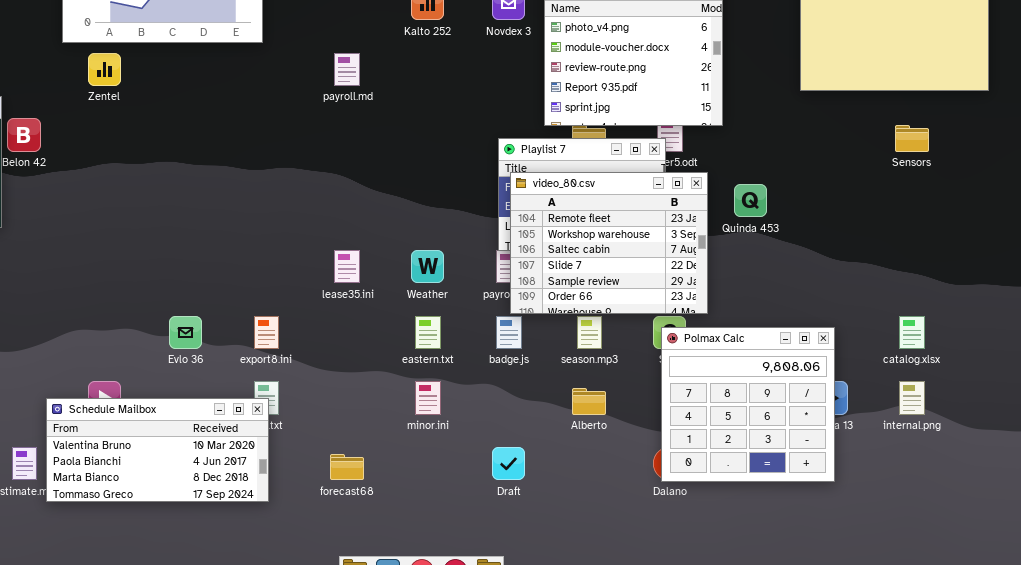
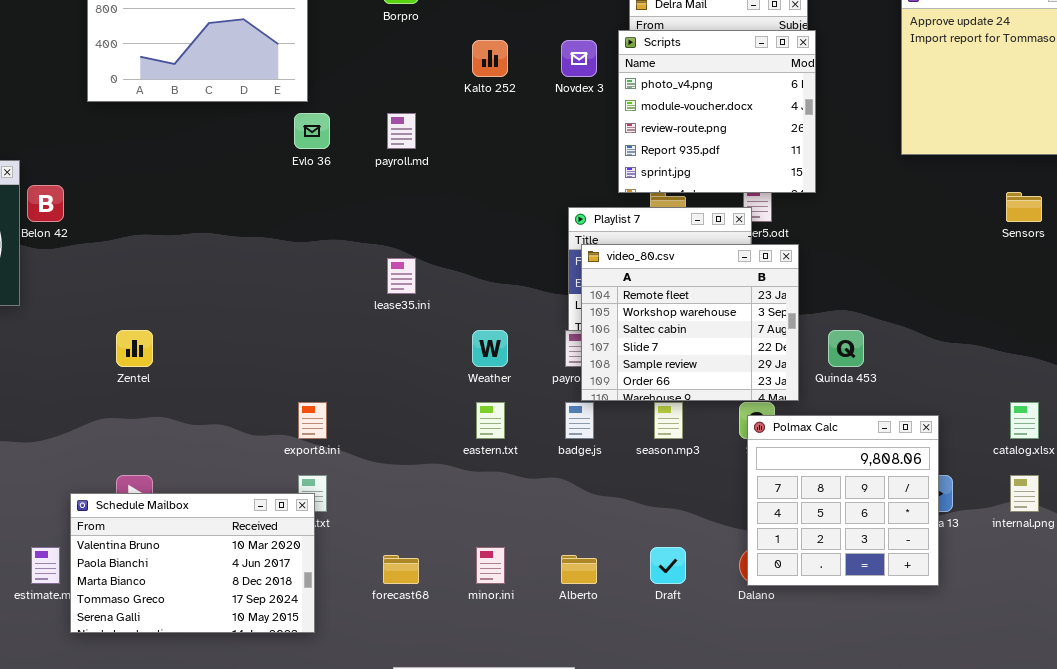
Zentel: [88,53,121,86] -> [116,330,153,367], moved
Quinda 453: [734,184,767,217] -> [828,330,864,367], moved
lease35.ini: [334,250,360,283] -> [387,258,416,294], moved
Evlo 36: [169,316,202,349] -> [294,113,330,149], moved
minor.ini: [415,381,441,415] -> [476,547,505,584], moved
Alberto: [572,388,606,415] -> [561,555,597,584], moved
Schedule Mailbox: [46,398,269,502] -> [70,493,315,633], resized
Draft: [492,447,525,480] -> [650,547,686,584], moved

